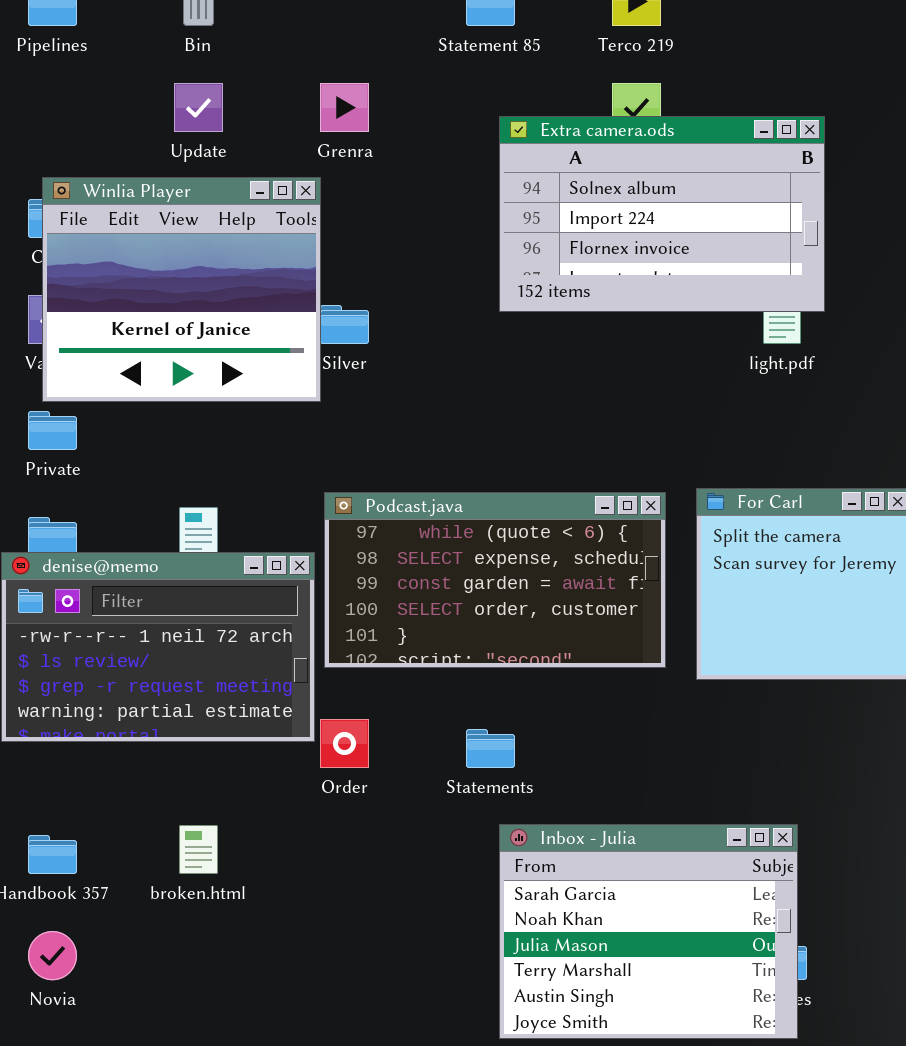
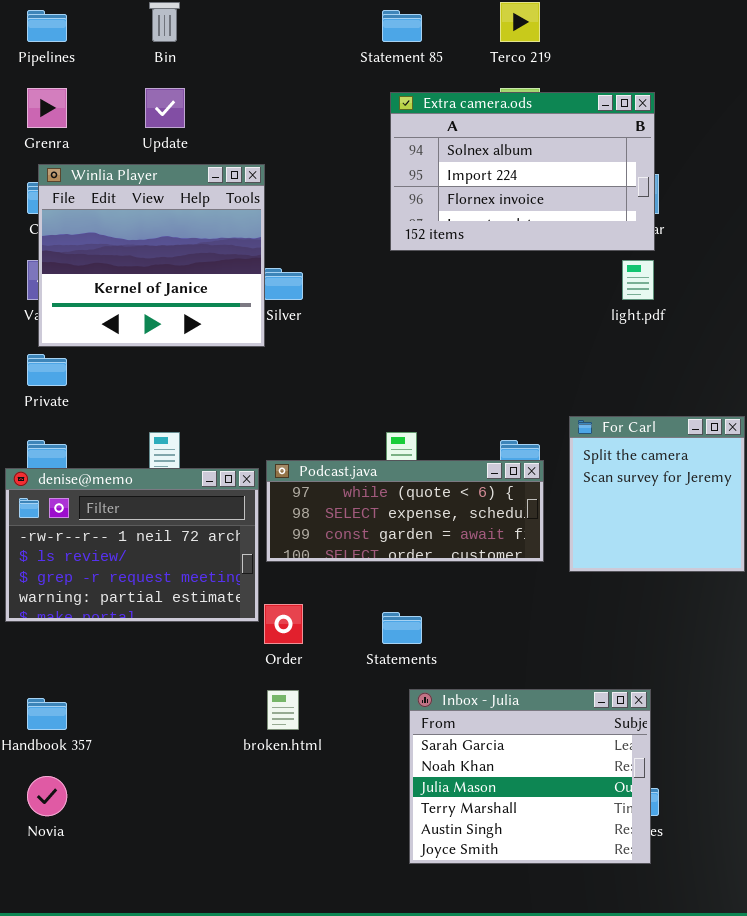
Grenra: [320,83,369,132] -> [27,88,67,128], moved
Extra camera.ods: [499,116,825,312] -> [390,92,655,251], moved
Podcast.java: [324,492,666,668] -> [266,460,544,562], resized
broken.html: [179,825,218,874] -> [267,690,299,730], moved

